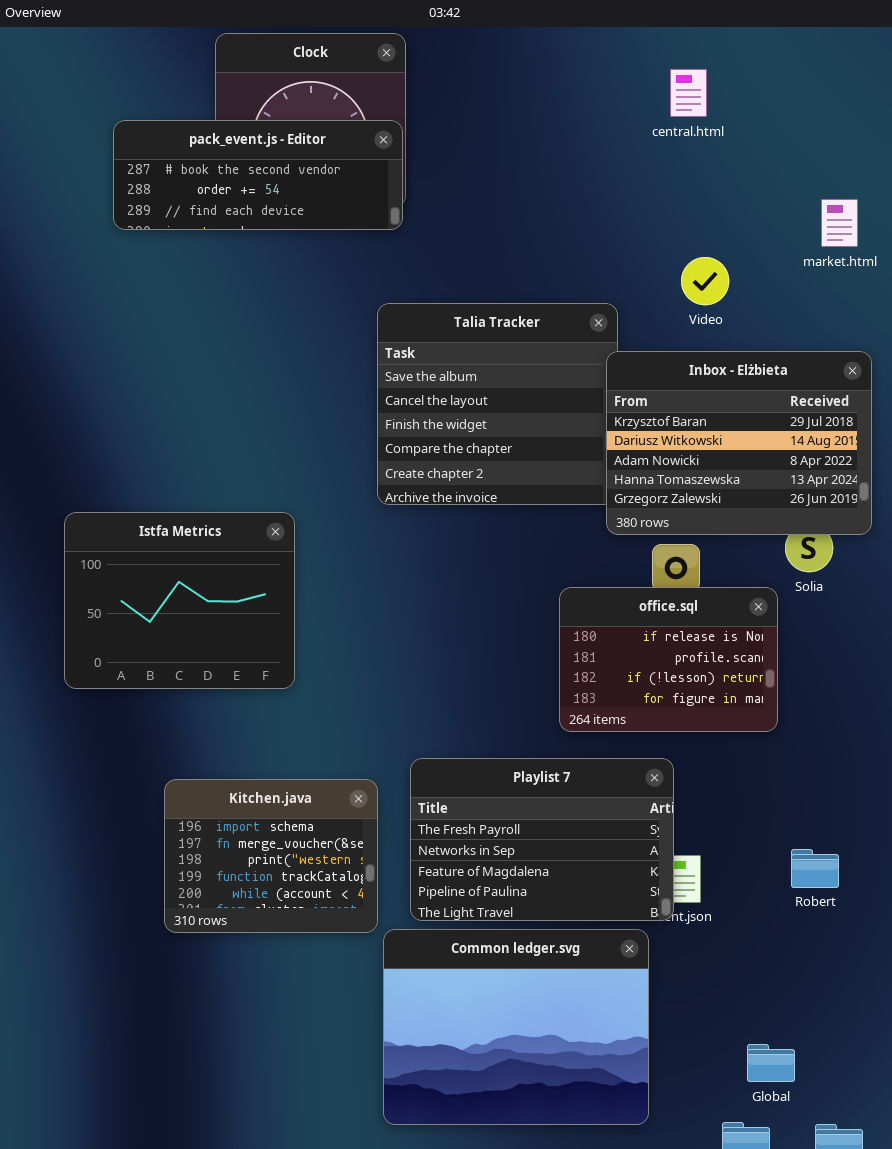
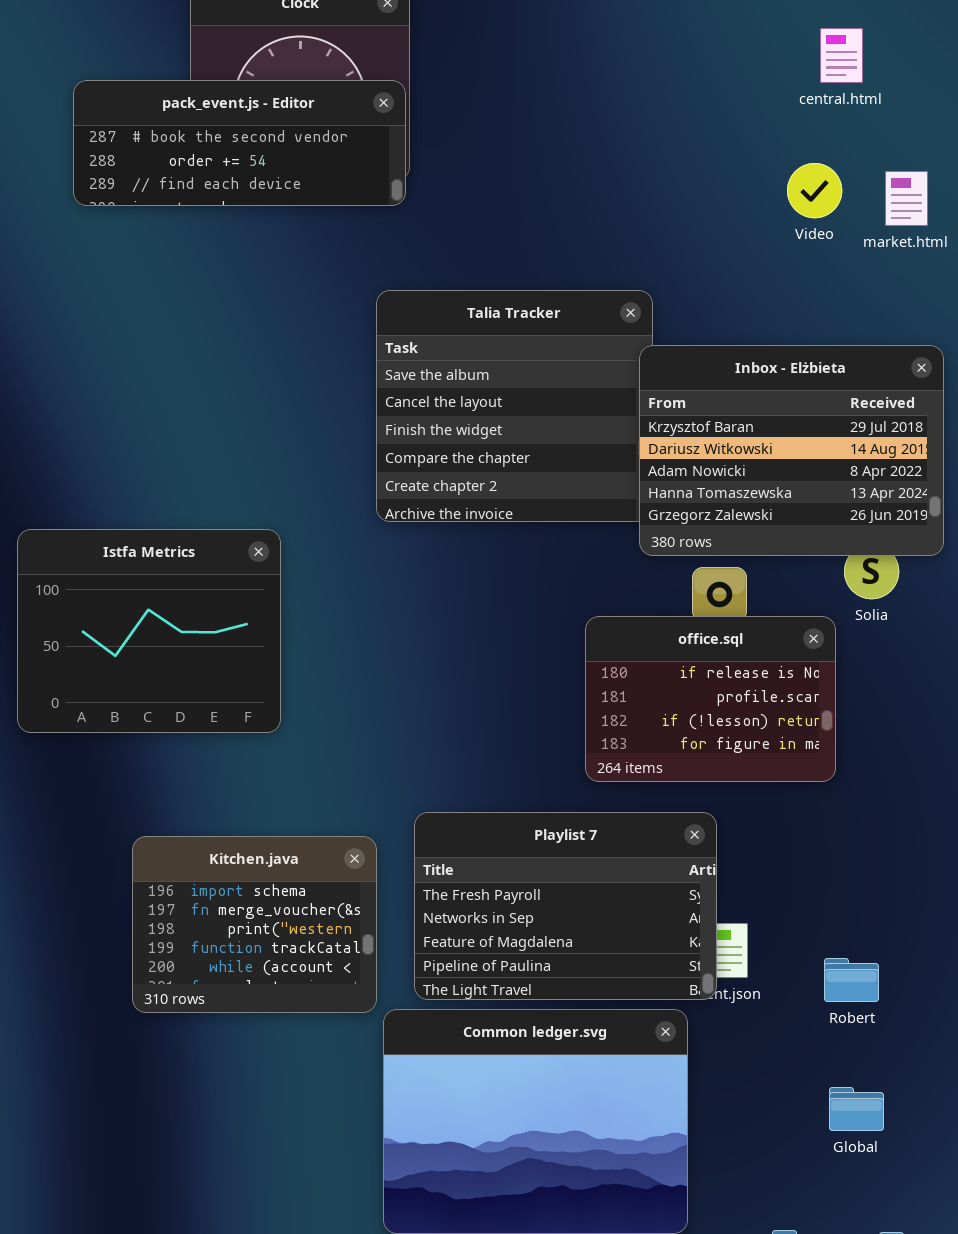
central.html: [670,69,707,117] -> [820,28,863,83], moved
Video: [681,257,729,305] -> [787,163,842,218], moved
Robert: [791,849,839,888] -> [824,958,879,1002], moved
Global: [747,1044,795,1082] -> [829,1087,884,1131], moved

